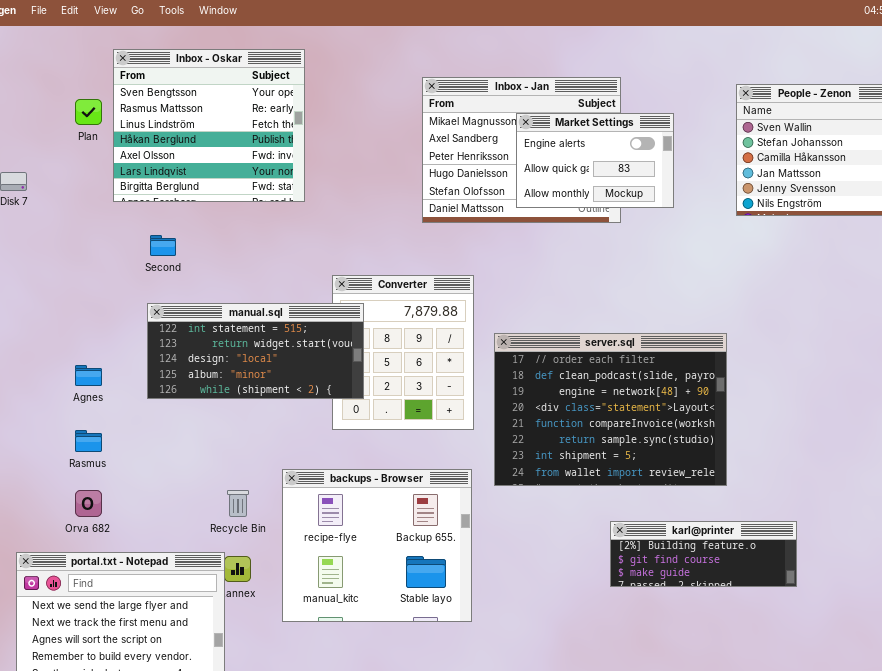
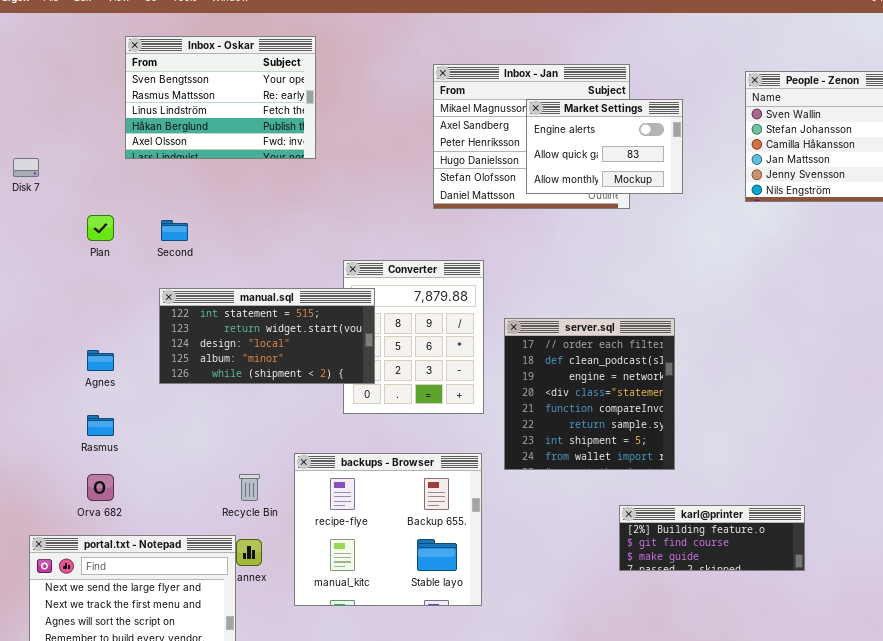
Inbox - Oskar: [113,49,305,202] -> [125,36,316,159], resized
Plan: [75,99,102,125] -> [87,215,114,241], moved
server.sql: [494,333,727,486] -> [504,318,675,470], resized

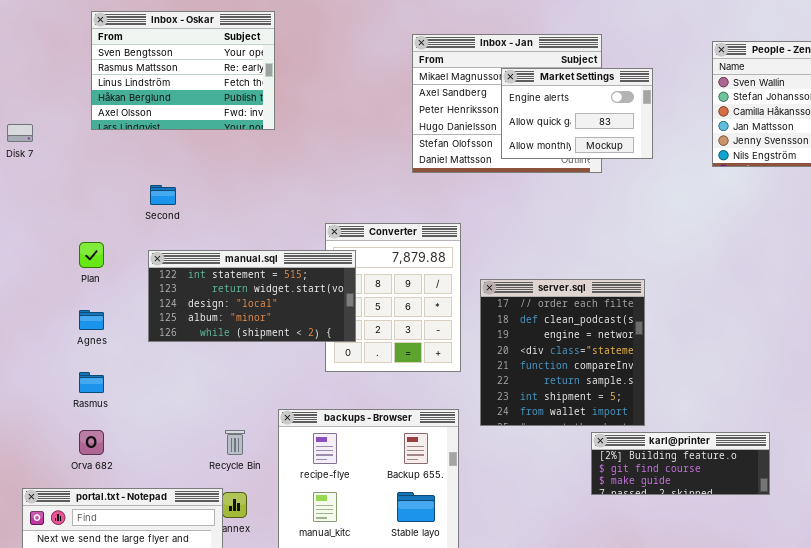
Inbox - Oskar: [125,36,316,159] -> [91,11,275,130], moved
Plan: [87,215,114,241] -> [79,242,104,268], moved
karl@printer: [619,505,805,571] -> [591,432,770,495], moved

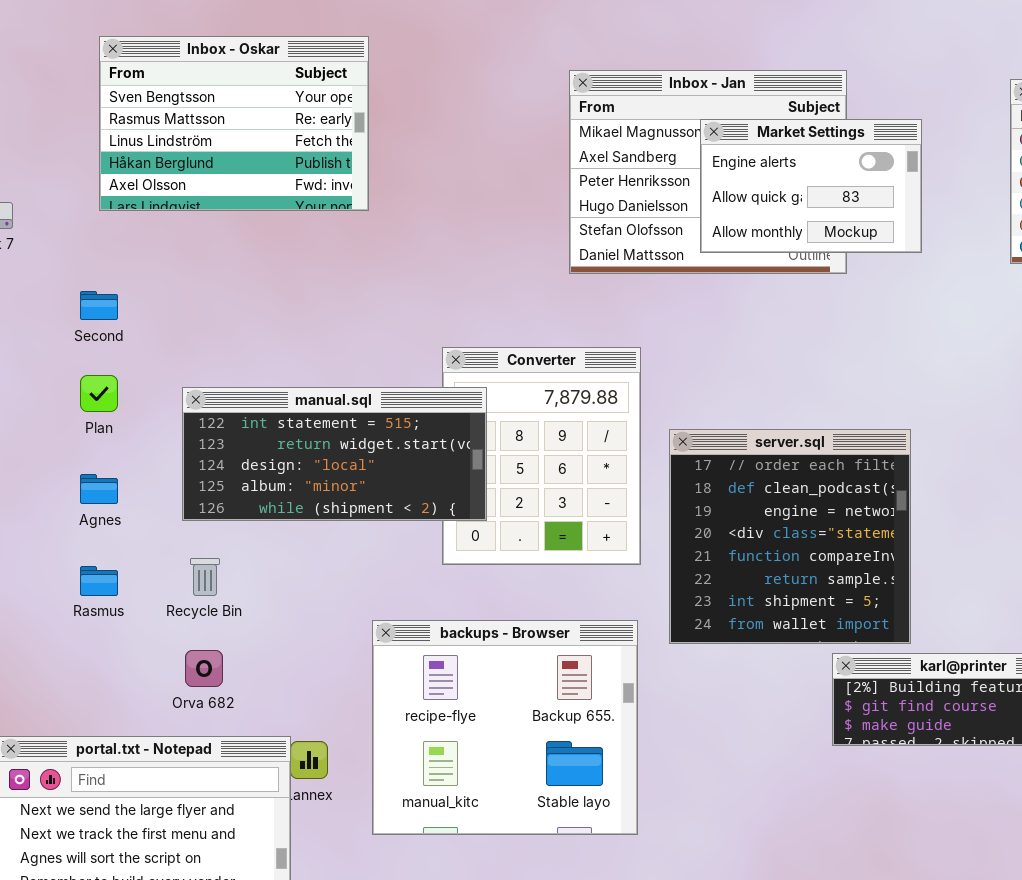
Second: [150,185,176,205] -> [80,291,118,320], moved
Orva 682: [79,430,104,455] -> [185,650,223,687], moved
Recycle Bin: [225,430,245,455] -> [190,558,220,596], moved

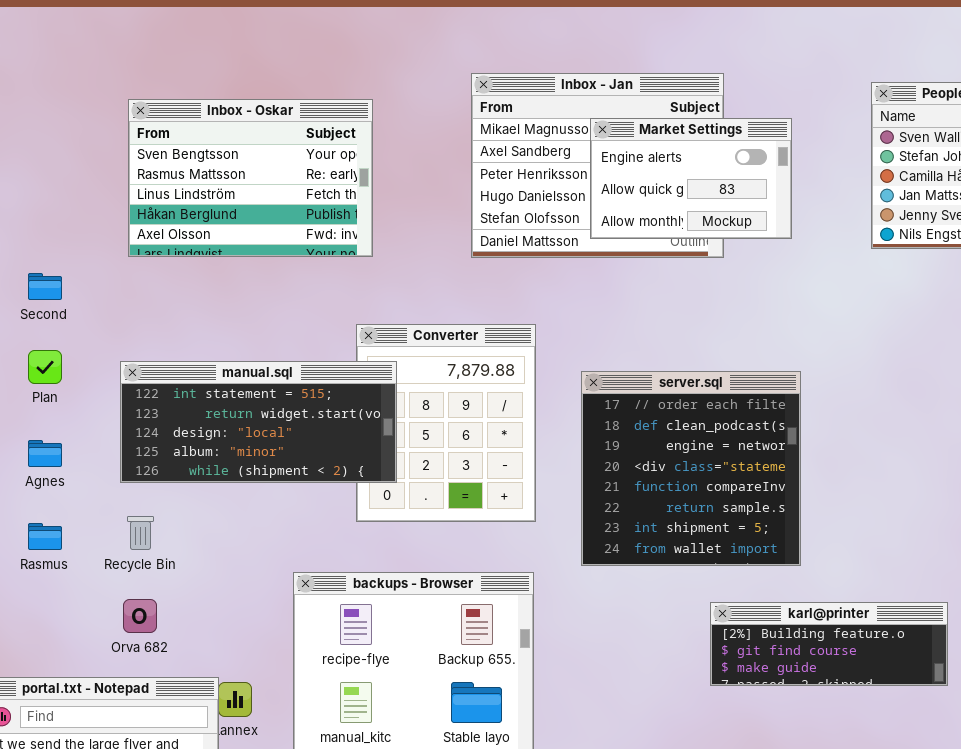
Inbox - Oskar: [99,36,369,211] -> [128,99,373,257], moved
server.sql: [669,429,911,644] -> [581,371,801,566], moved

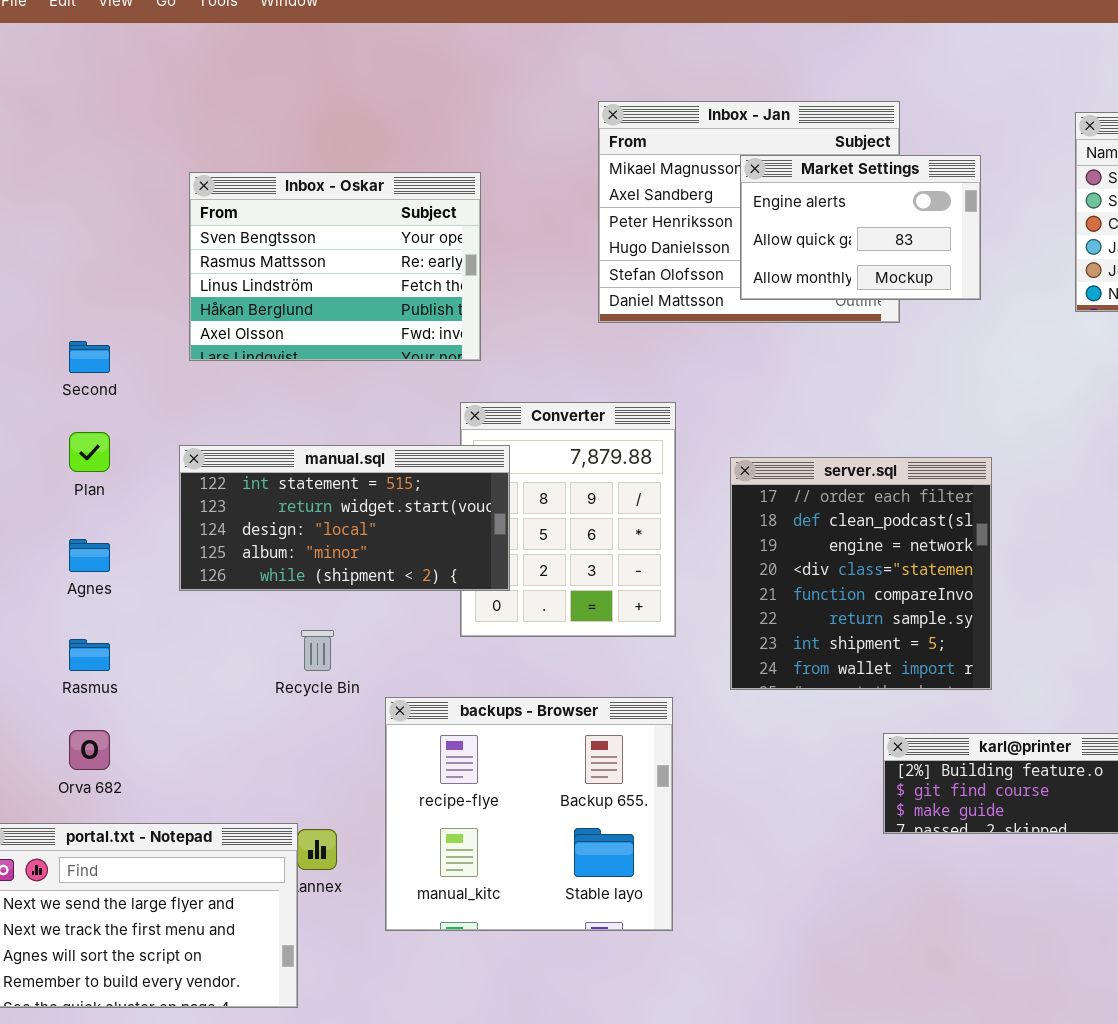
Inbox - Oskar: [128,99,373,257] -> [189,172,481,361], moved
Recycle Bin: [127,516,154,550] -> [301,630,334,671], moved
Orva 682: [123,599,157,633] -> [69,730,110,770], moved

